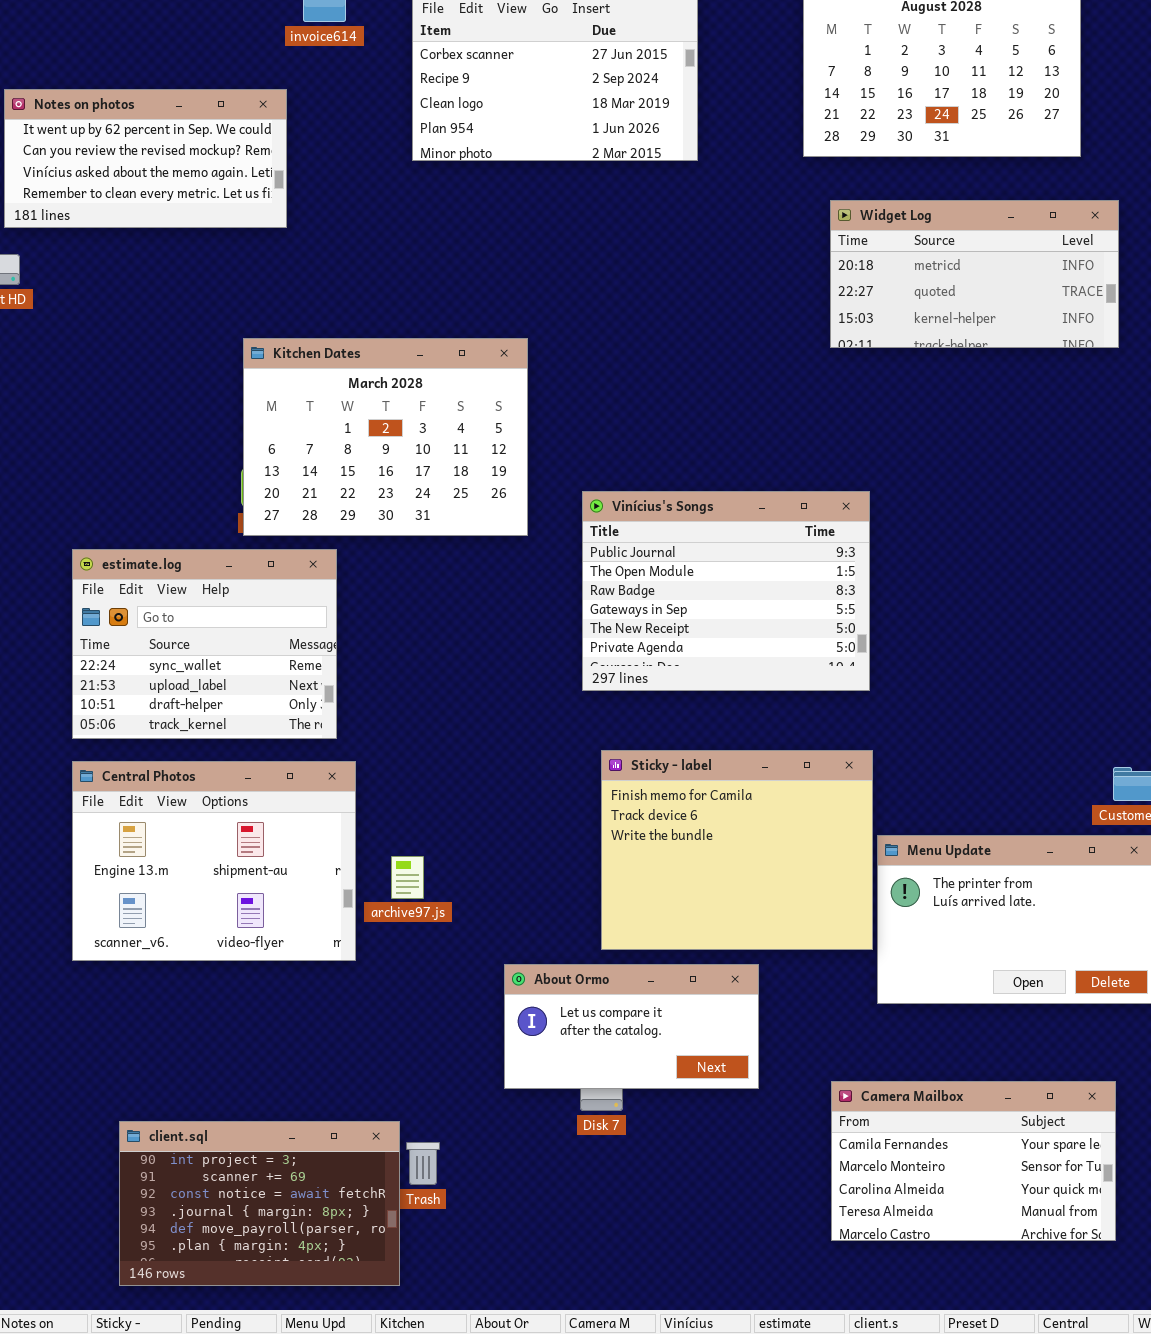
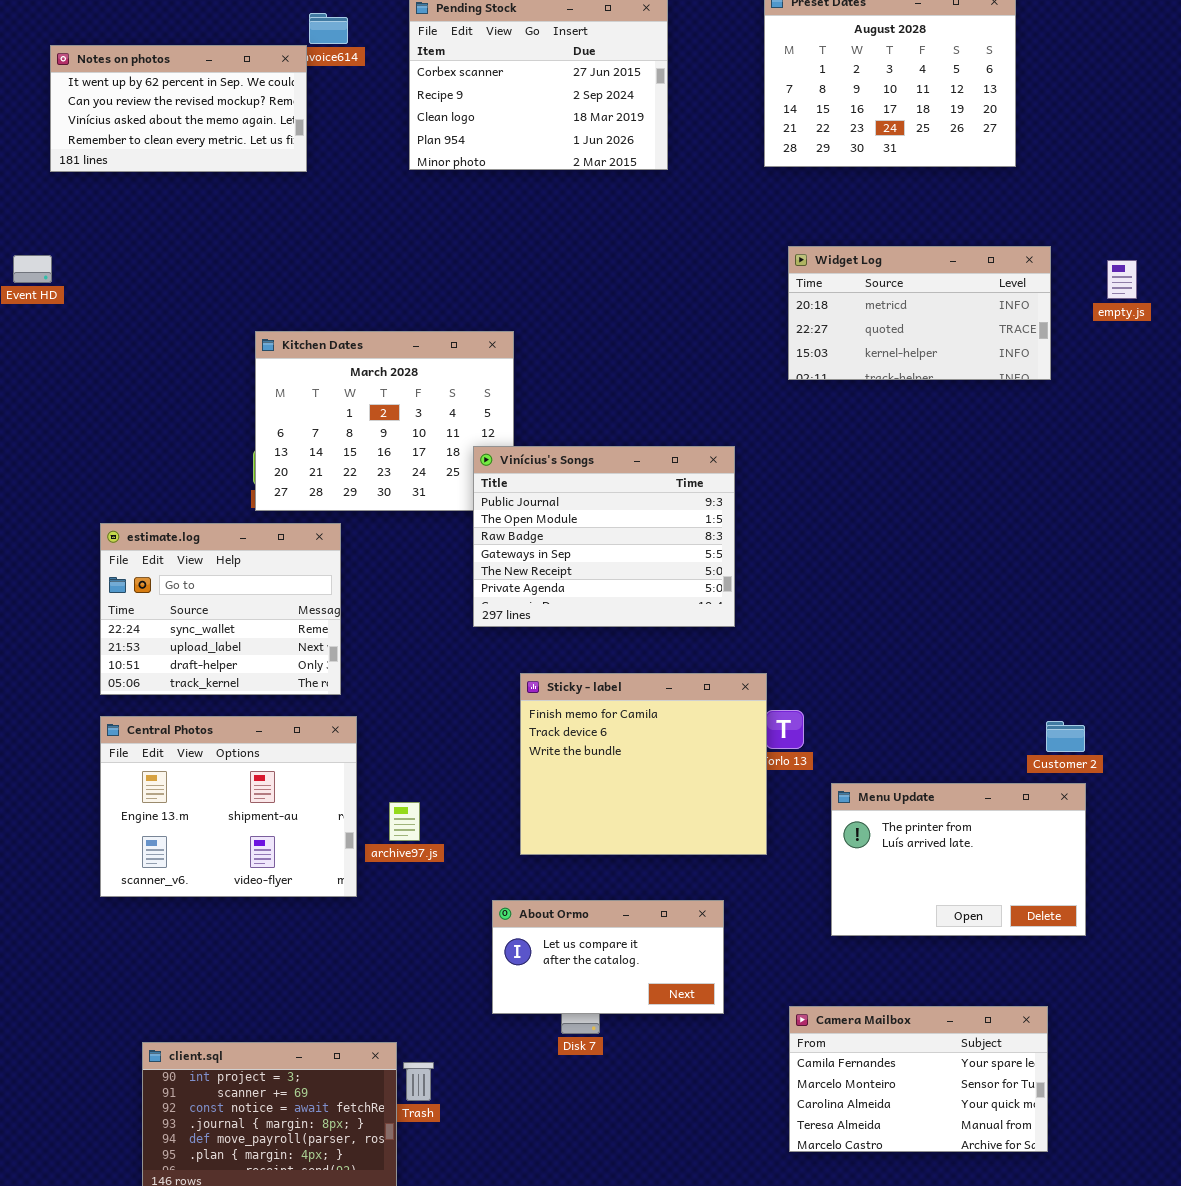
Notes on photos: [4,89,287,228] -> [50,45,307,172], moved
Widget Log: [830,200,1119,348] -> [788,246,1051,380], moved
Vinícius's Songs: [582,491,870,691] -> [473,446,735,627], moved
Sticky - label: [601,750,873,950] -> [520,673,767,855], moved

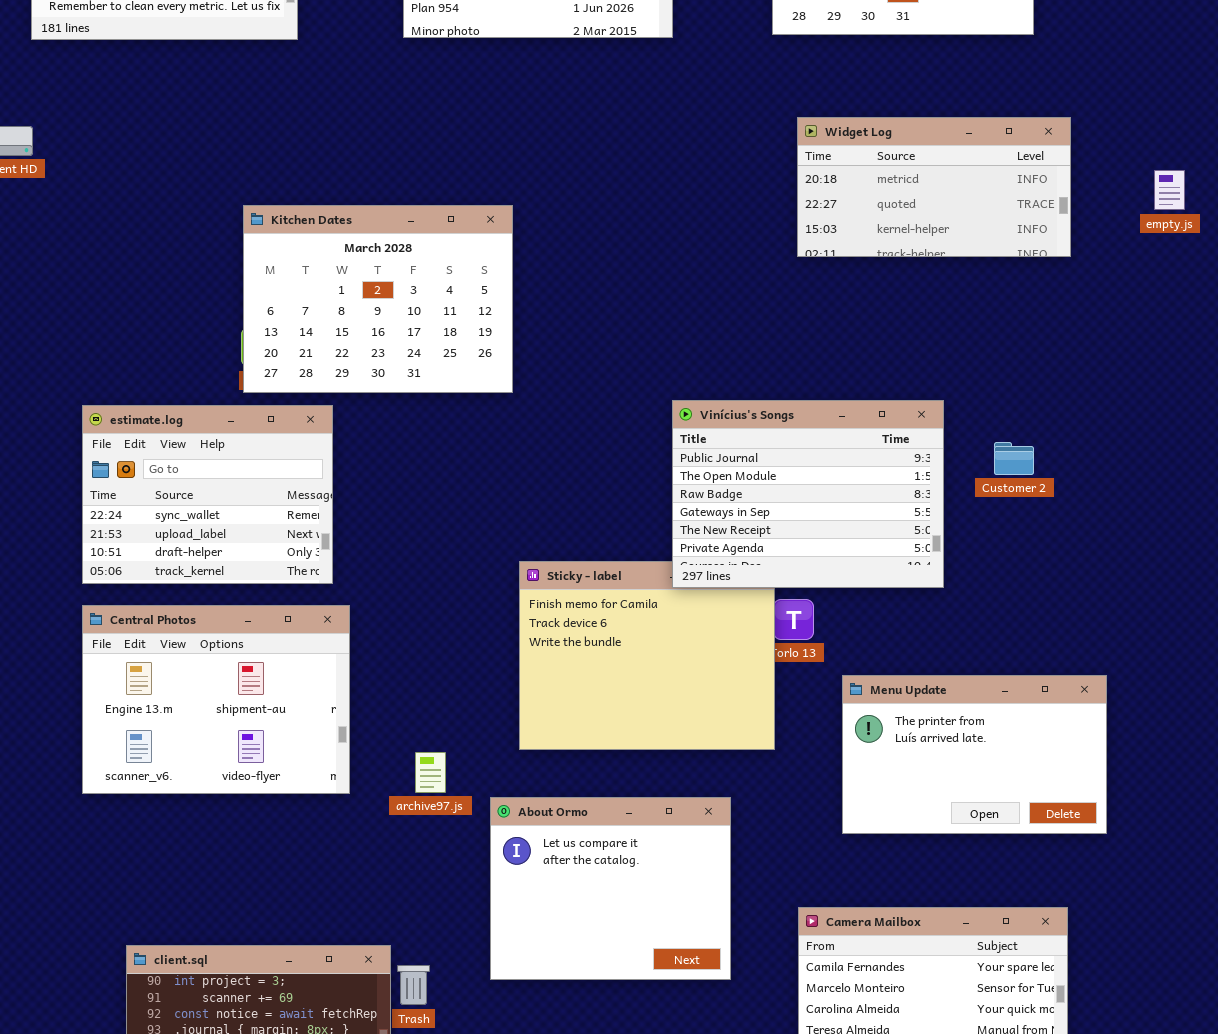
empty.js: [1107,260,1137,299] -> [1154,170,1185,210], moved
Vinícius's Songs: [473,446,735,627] -> [672,400,944,588], moved
Customer 2: [1046,721,1085,752] -> [994,442,1034,475], moved
archive97.js: [389,802,420,841] -> [415,752,446,793], moved
About Ormo: [492,900,724,1014] -> [490,797,731,980], resized

